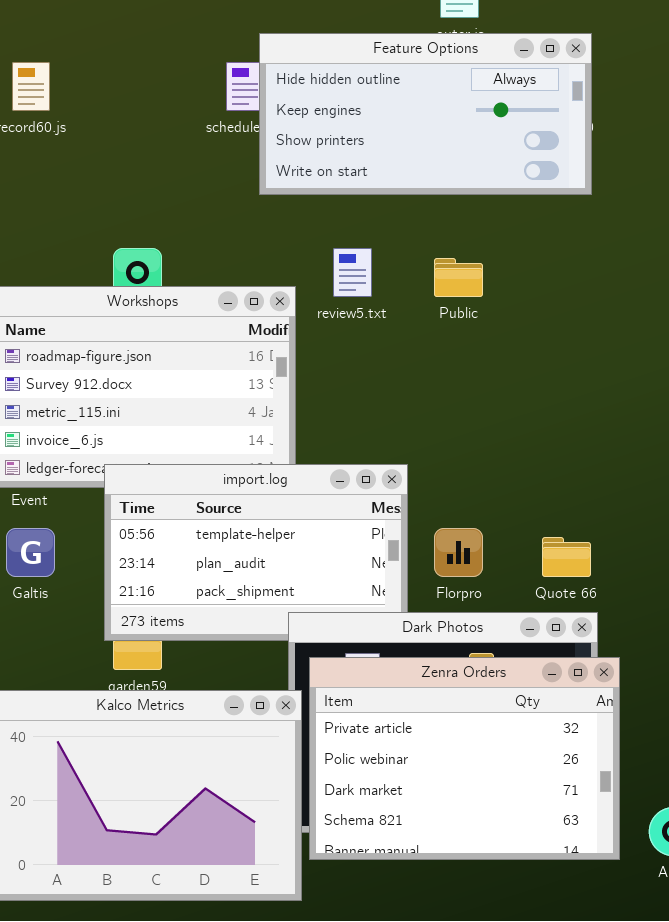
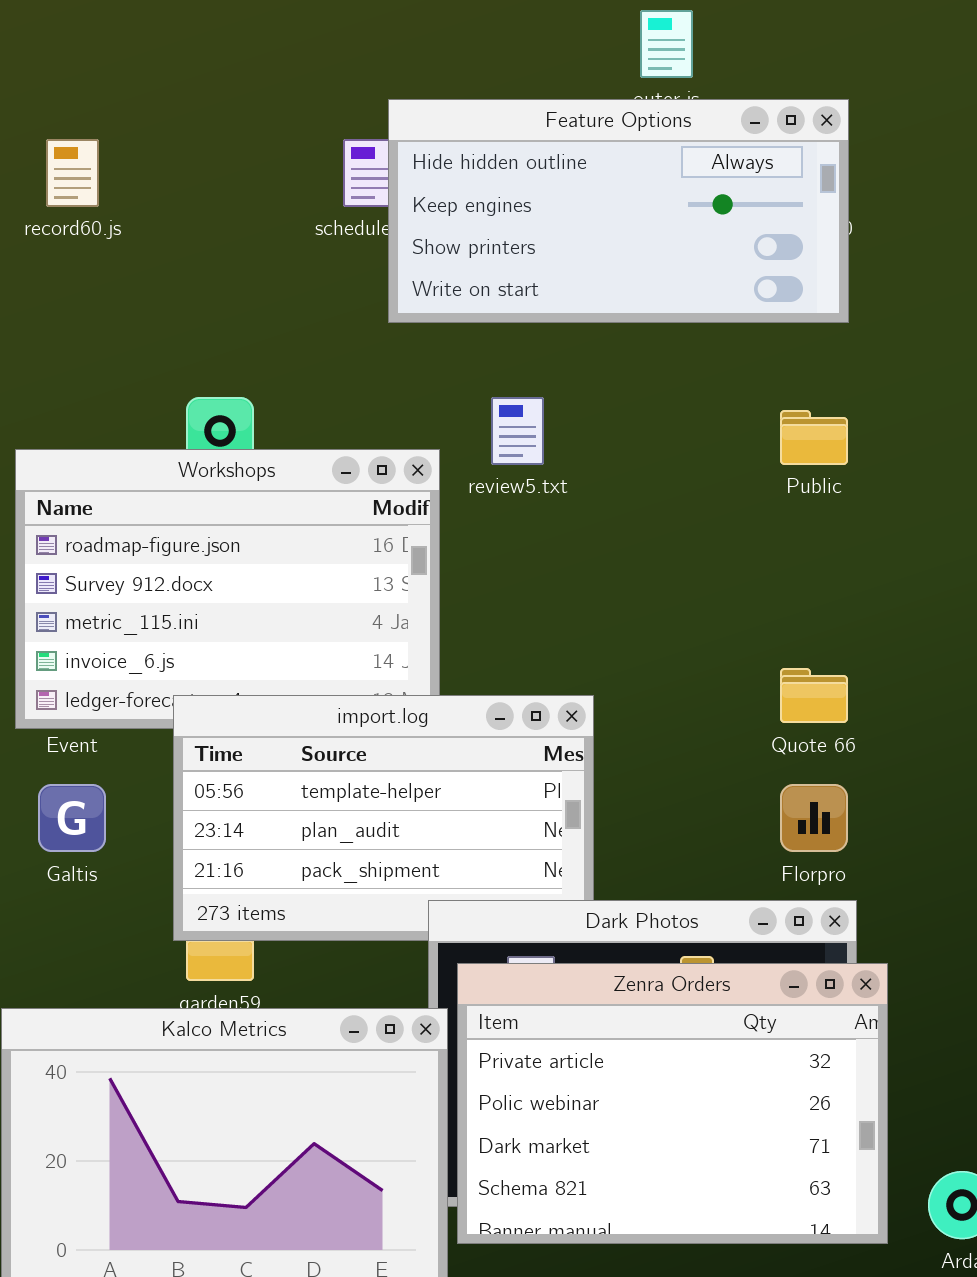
Public: [434,258,483,297] -> [780,410,848,465], moved
Florpro: [434,528,483,577] -> [780,784,848,852], moved
Quote 66: [542,537,591,577] -> [780,668,848,723], moved

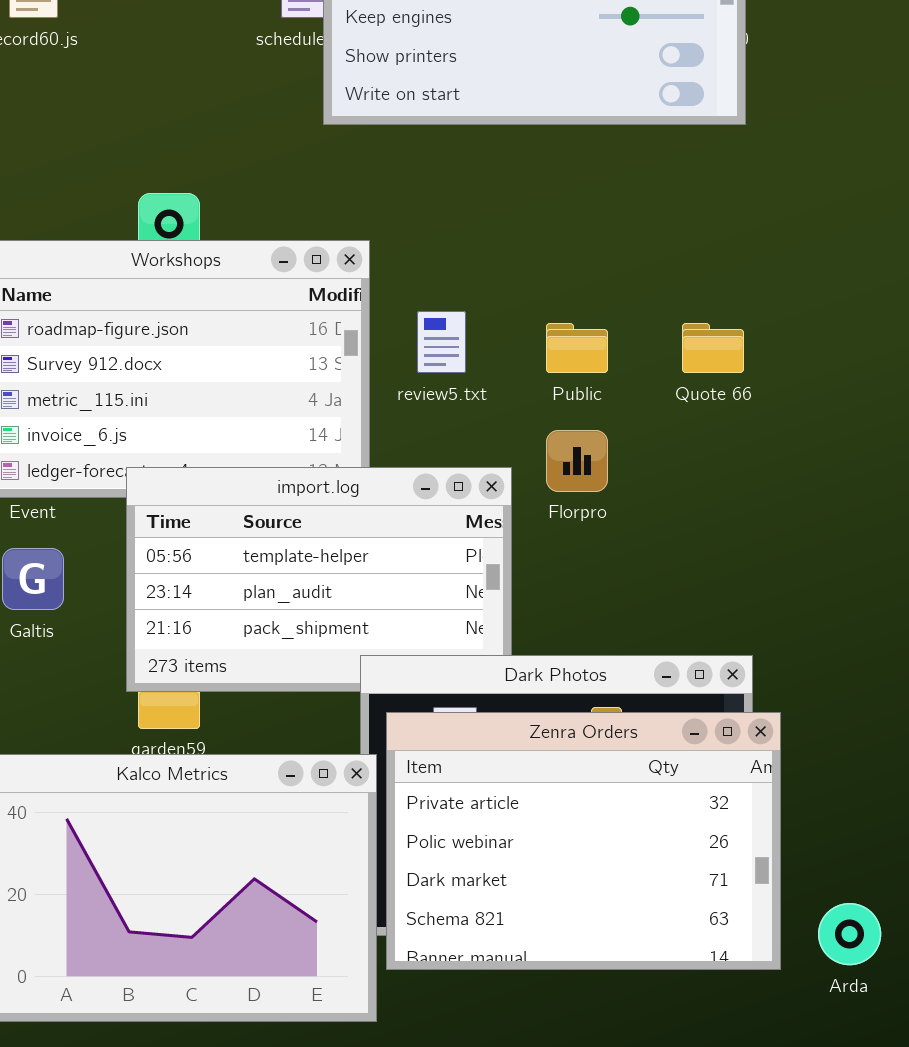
review5.txt: [491,397,544,465] -> [417,311,466,373], moved
Public: [780,410,848,465] -> [546,323,608,373], moved
Quote 66: [780,668,848,723] -> [682,323,744,373], moved
Florpro: [780,784,848,852] -> [546,430,608,492], moved

